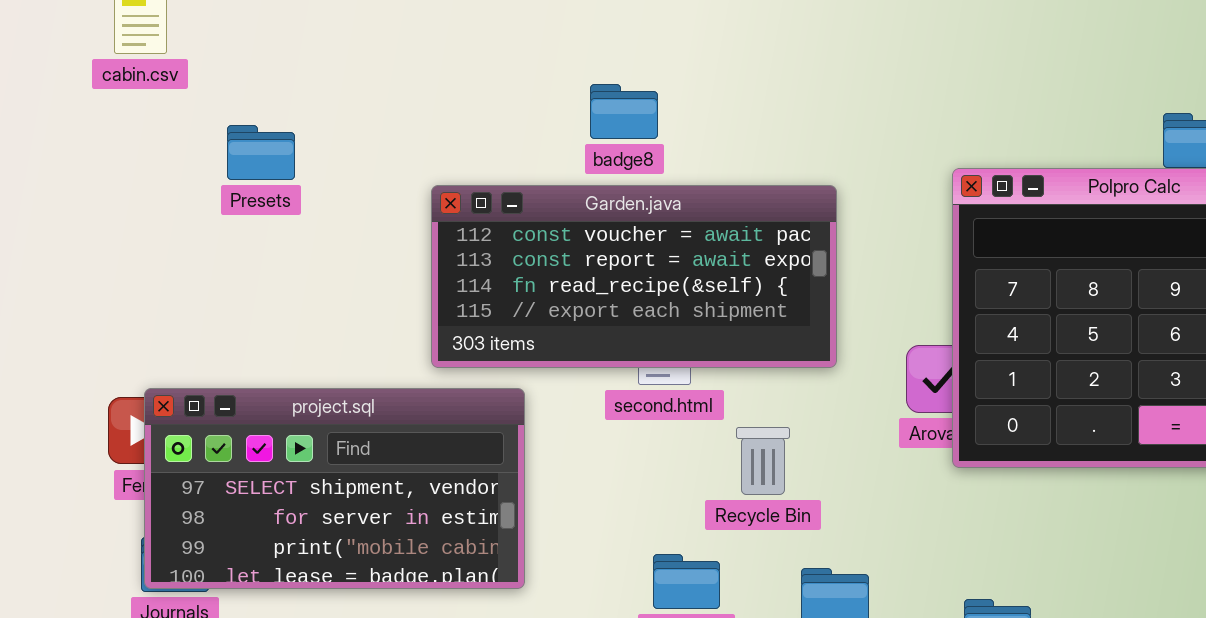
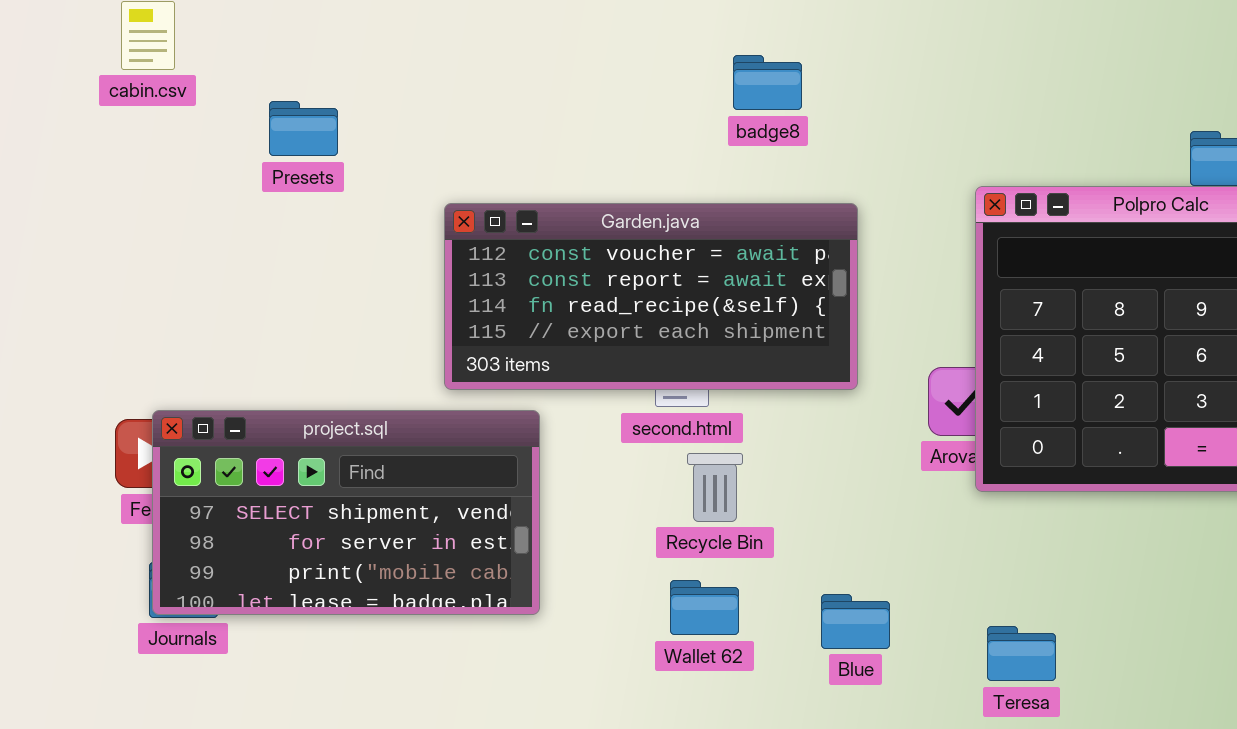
badge8: [590,84,658,139] -> [733,55,802,110], moved
Presets: [227,125,295,180] -> [269,101,338,156], moved
Recycle Bin: [736,427,790,495] -> [687,453,743,522], moved

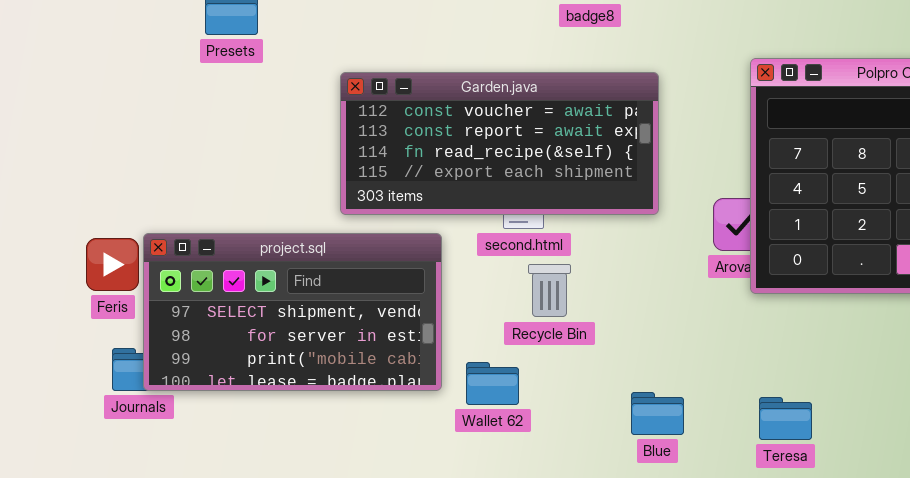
project.sql: [152,410,540,615] -> [143,233,442,391], moved
Wallet 62: [670,580,739,635] -> [466,362,519,405], moved
Blue: [821,594,890,649] -> [631,392,684,435], moved

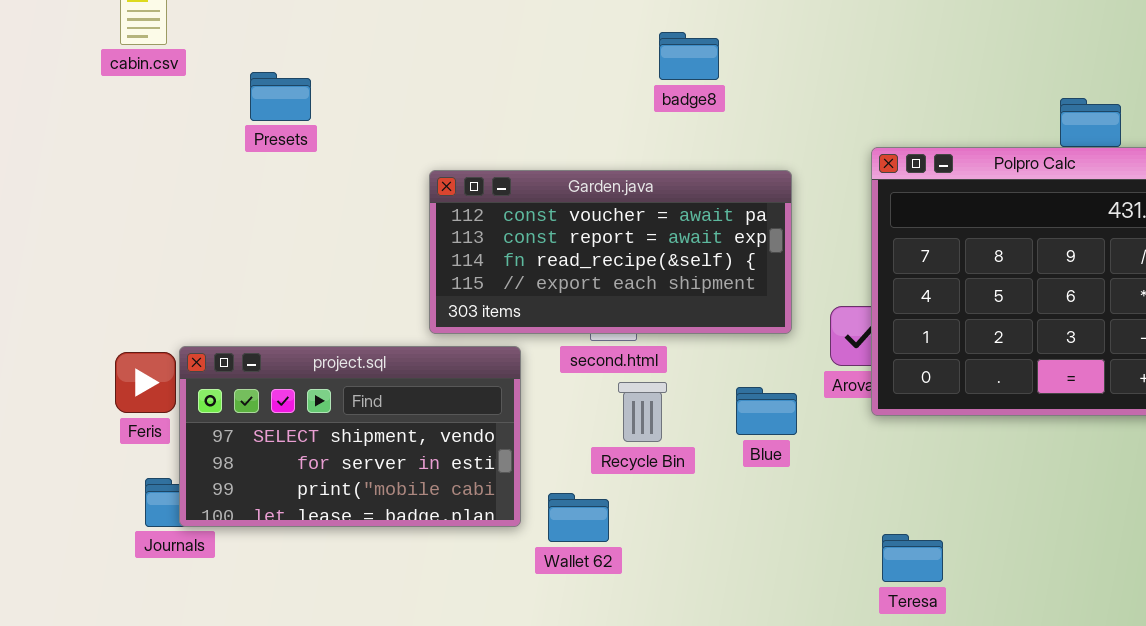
Garden.java: [340,72,659,215] -> [429,170,792,334], moved
Blue: [631,392,684,435] -> [736,387,797,435], moved

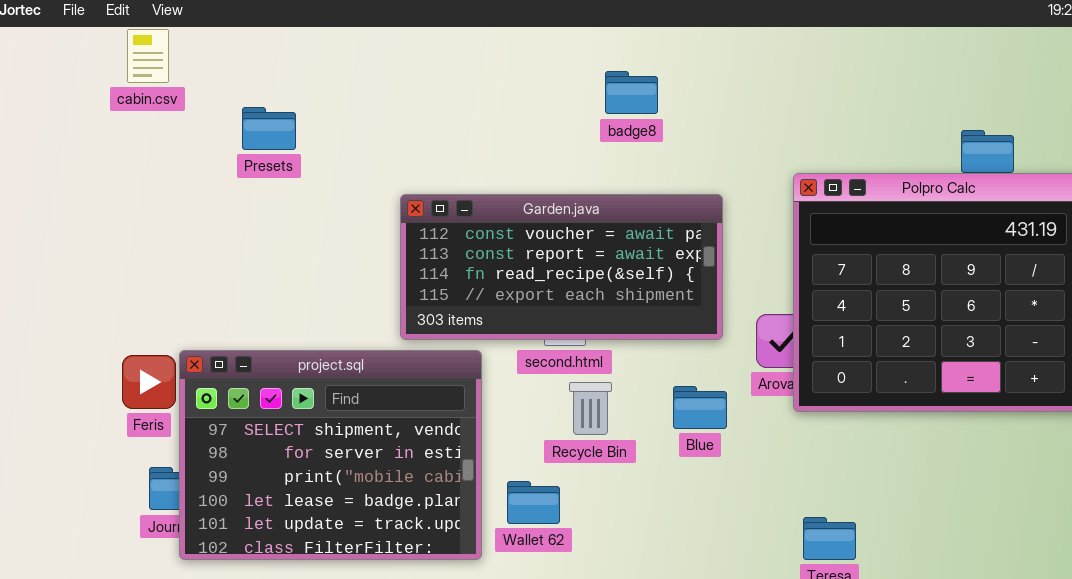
project.sql: [179,346,521,527] -> [179,350,482,560], resized

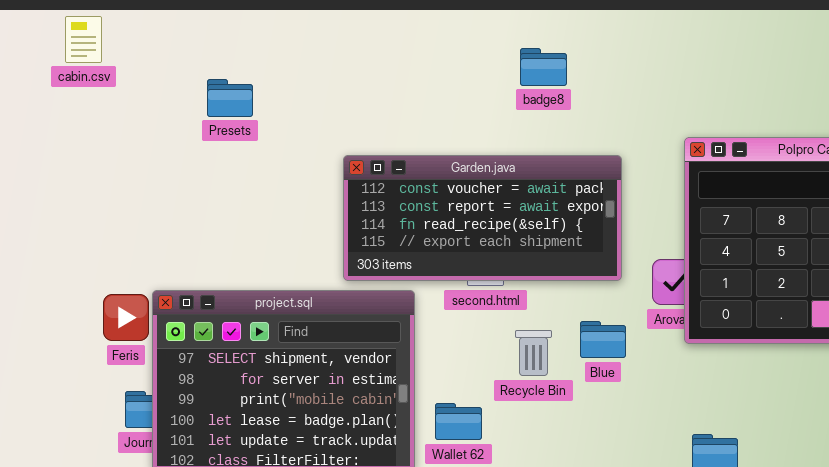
cabin.csv: [127,29,169,83] -> [65,16,102,63], moved
Recycle Bin: [569,382,612,435] -> [515,330,552,376], moved

